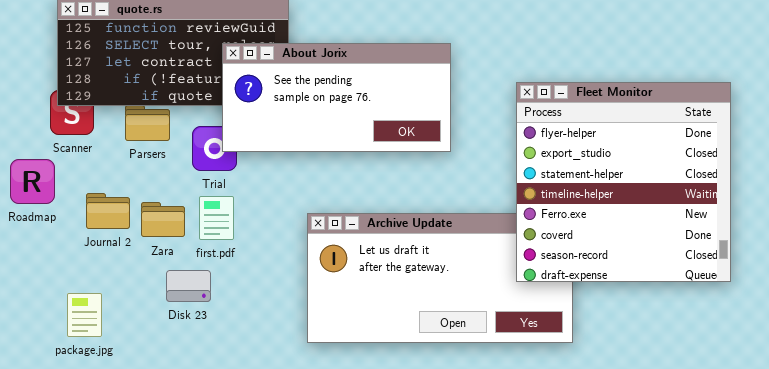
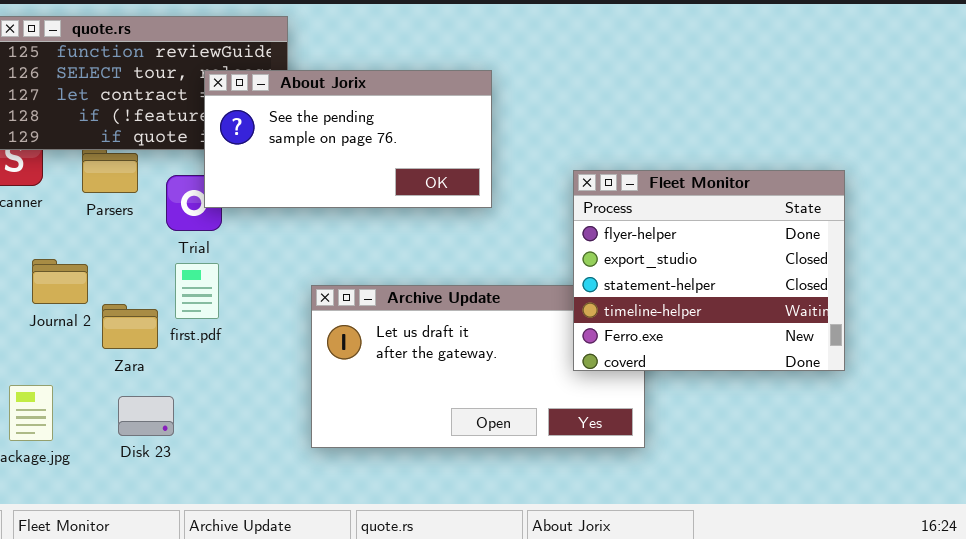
Fleet Monitor: [516,82,731,282] -> [573,170,845,371], resized
Zara: [141,202,185,237] -> [102,304,158,349], moved
Disk 23: [166,270,211,302] -> [118,396,174,436], moved

